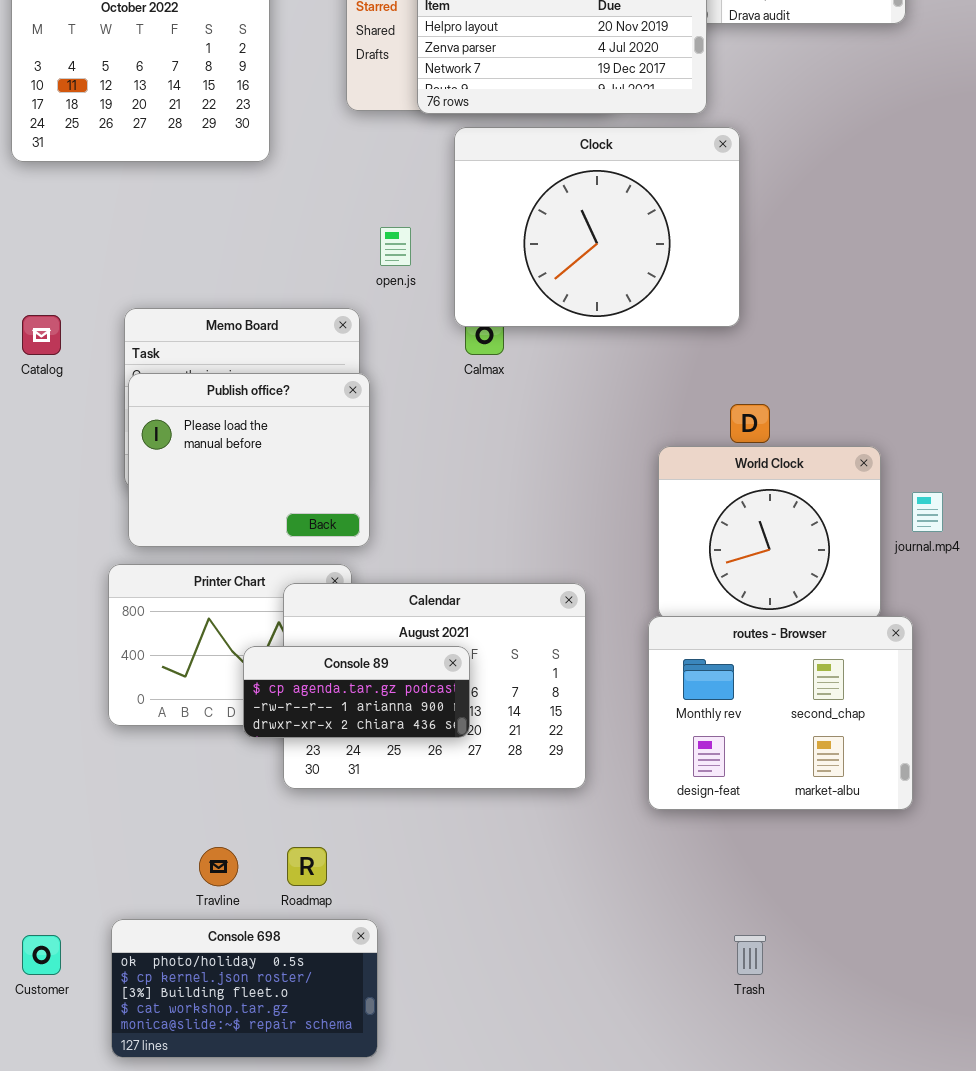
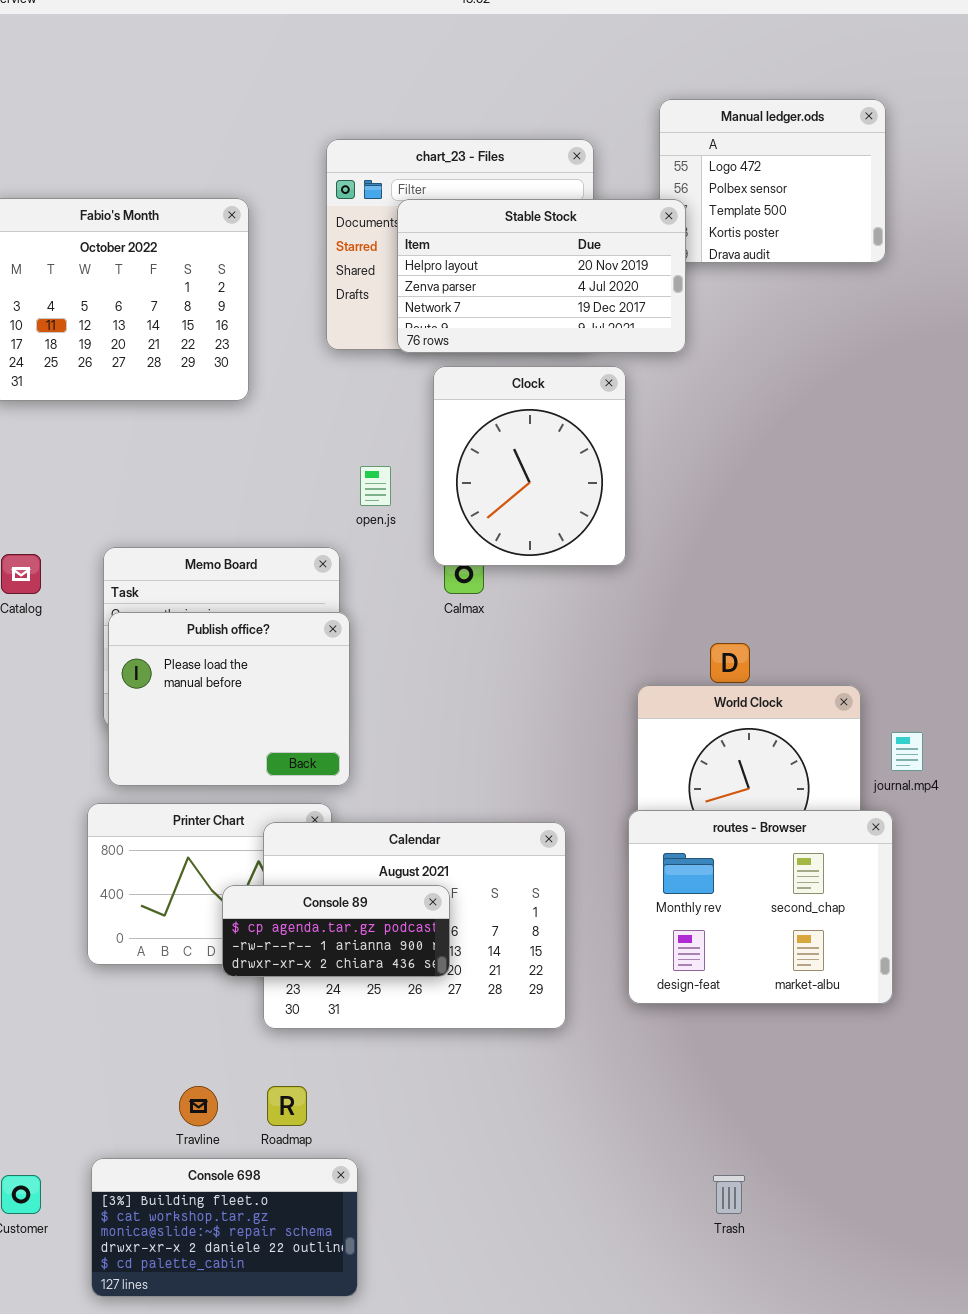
Clock: [454,127,740,327] -> [433,366,626,566], resized
routes - Browser: [648,616,913,810] -> [628,810,893,1004], moved
Console 698: [111,919,378,1058] -> [91,1158,358,1297], scrolled down 2 rows

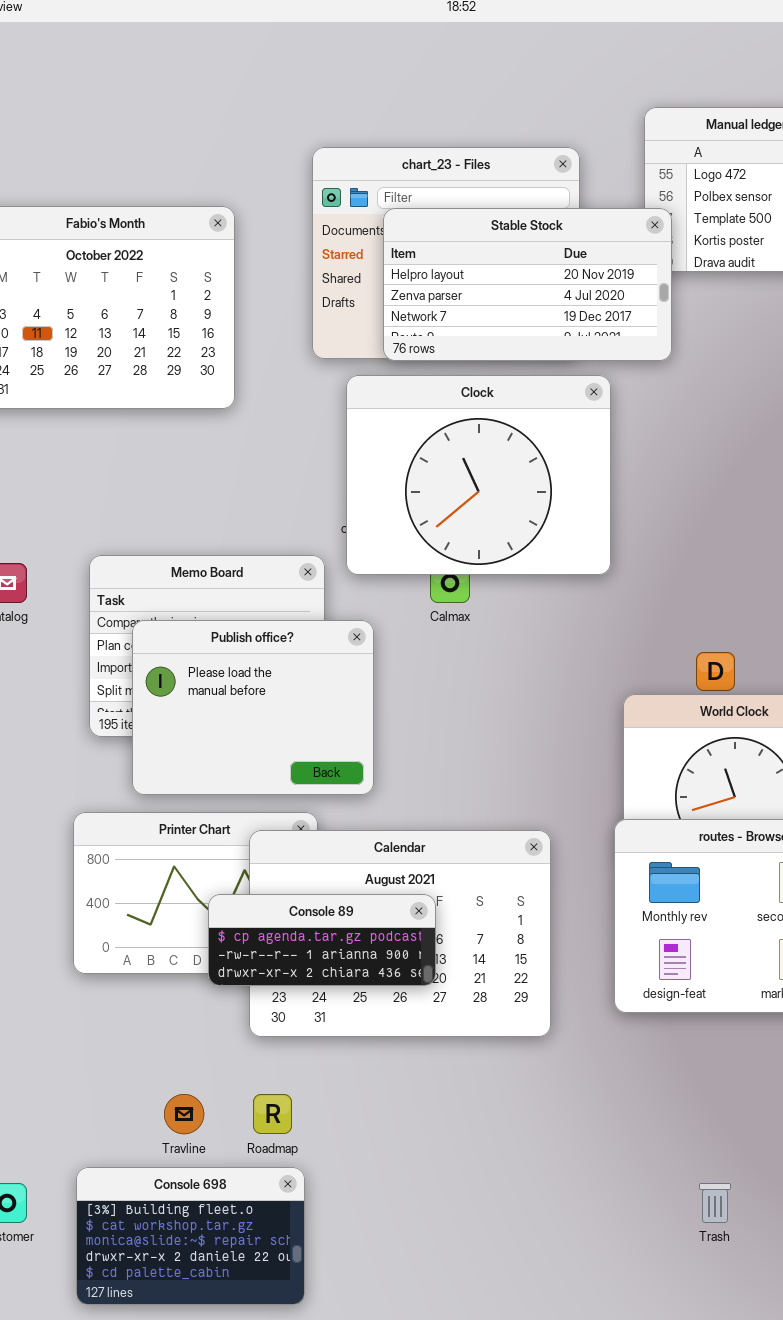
Clock: [433,366,626,566] -> [346,375,611,575], resized
Publish office?: [108,612,350,786] -> [132,620,374,795], moved
Console 698: [91,1158,358,1297] -> [76,1167,305,1305], resized

